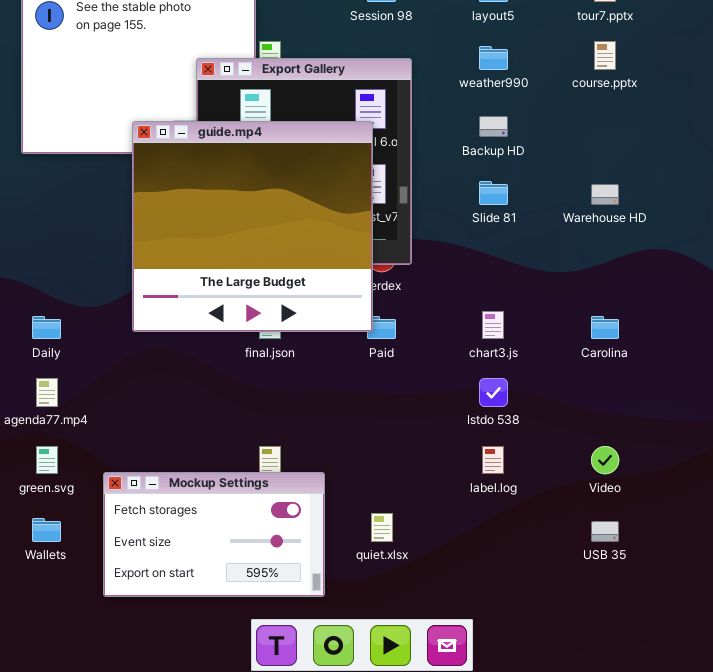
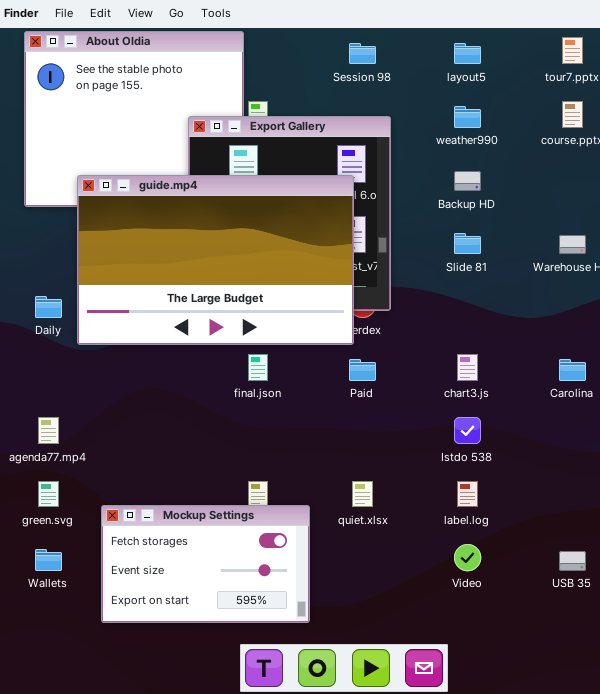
guide.mp4: [132,121,373,332] -> [77,175,354,345], resized
Daily: [32,316,61,339] -> [35,296,62,318], moved
Video: [591,446,619,474] -> [454,544,481,571], moved
quiet.xlsx: [371,513,393,542] -> [352,481,373,507], moved

